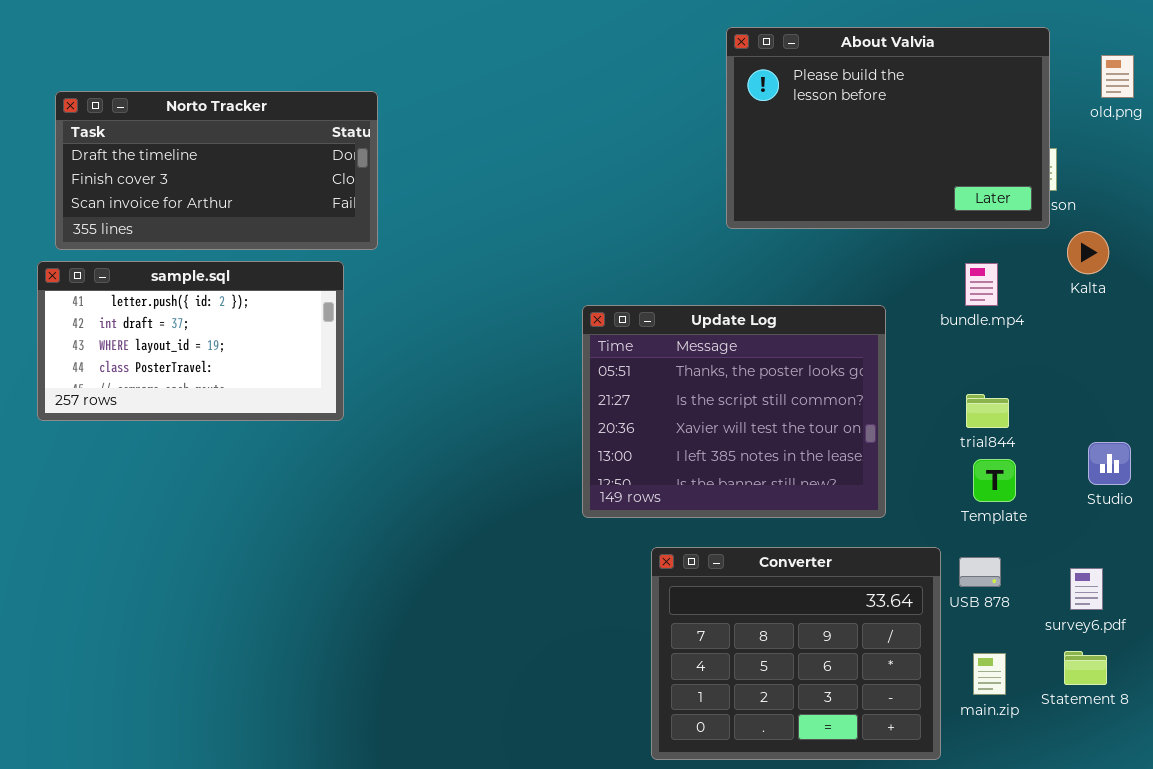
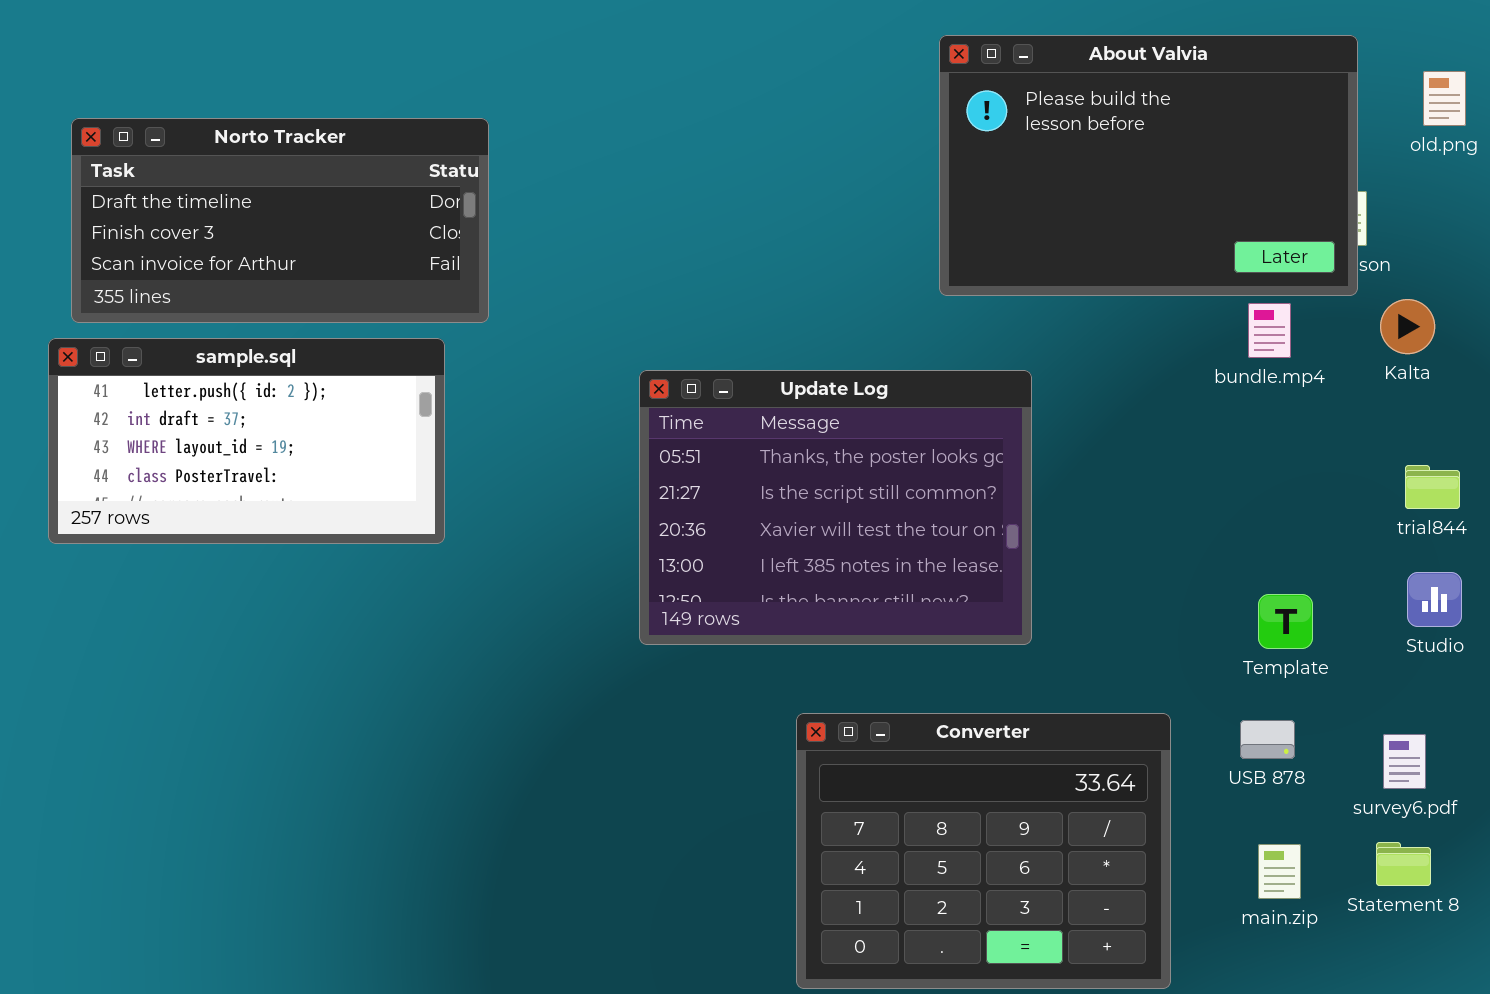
bundle.mp4: [965,263,998,306] -> [1248,303,1291,358], moved
Update Log: [582,305,886,518] -> [639,370,1032,645], moved
trial844: [966,394,1009,428] -> [1405,465,1460,509], moved
Converter: [651,547,941,760] -> [796,713,1171,989], moved

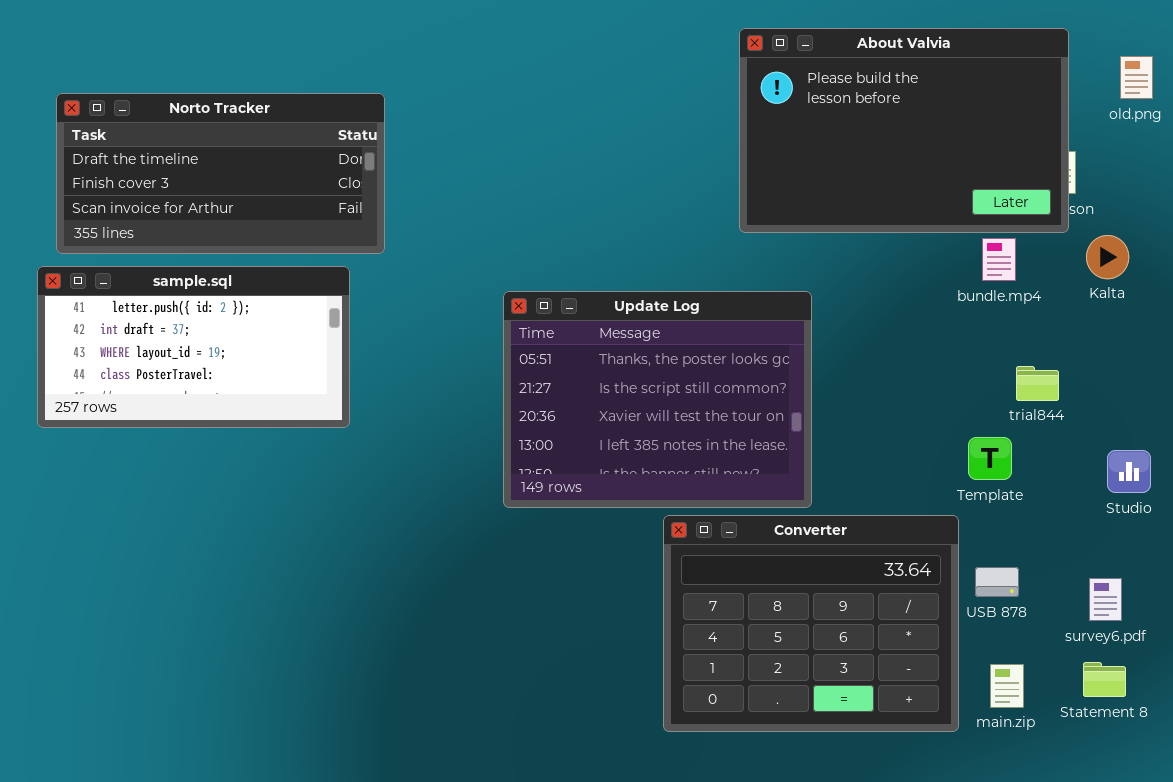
trial844: [1405,465,1460,509] -> [1016,366,1059,401], moved
Template: [1258,594,1313,649] -> [968,437,1012,480], moved
Converter: [796,713,1171,989] -> [663,515,959,732], moved

